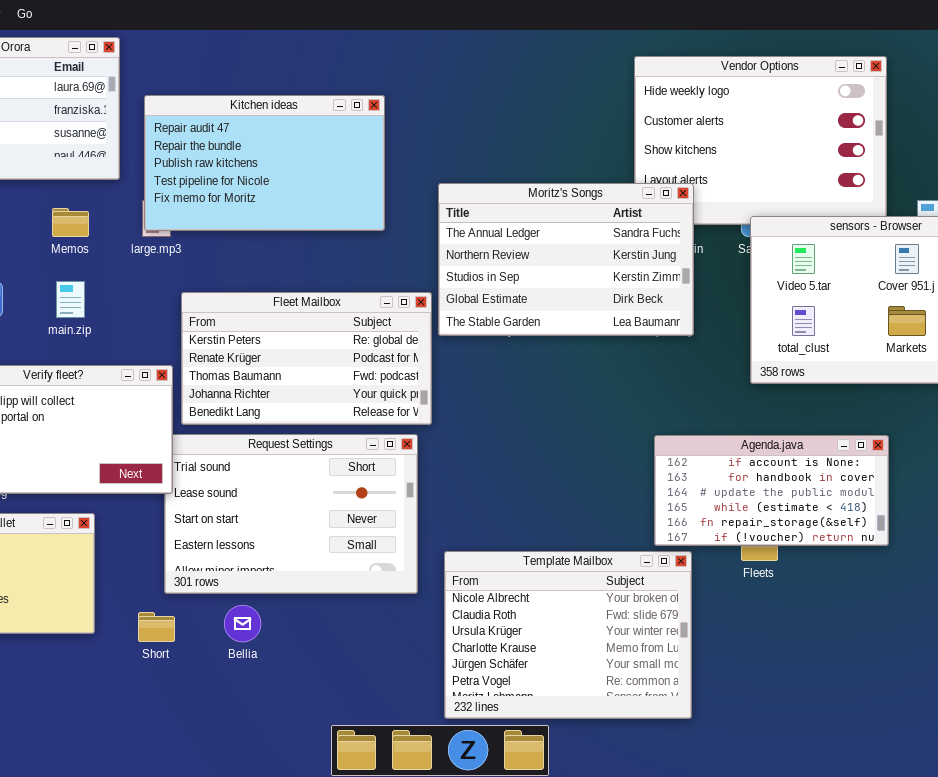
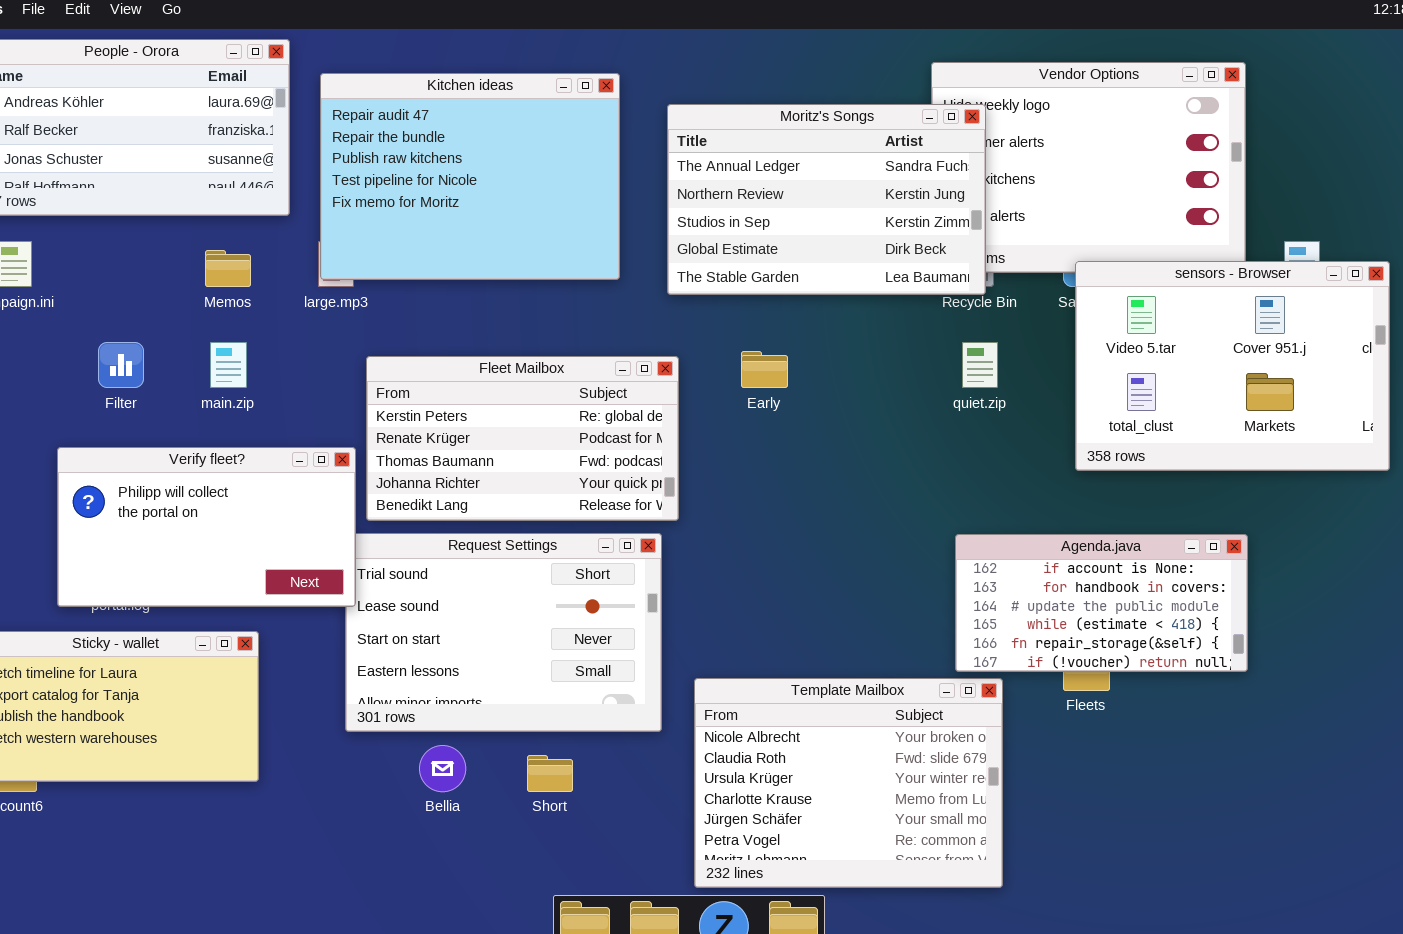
Kitchen ideas: [144,95,385,231] -> [320,73,620,280], resized
Moritz's Songs: [438,183,694,336] -> [667,104,986,295], moved
Short: [138,612,175,642] -> [527,755,573,792], moved

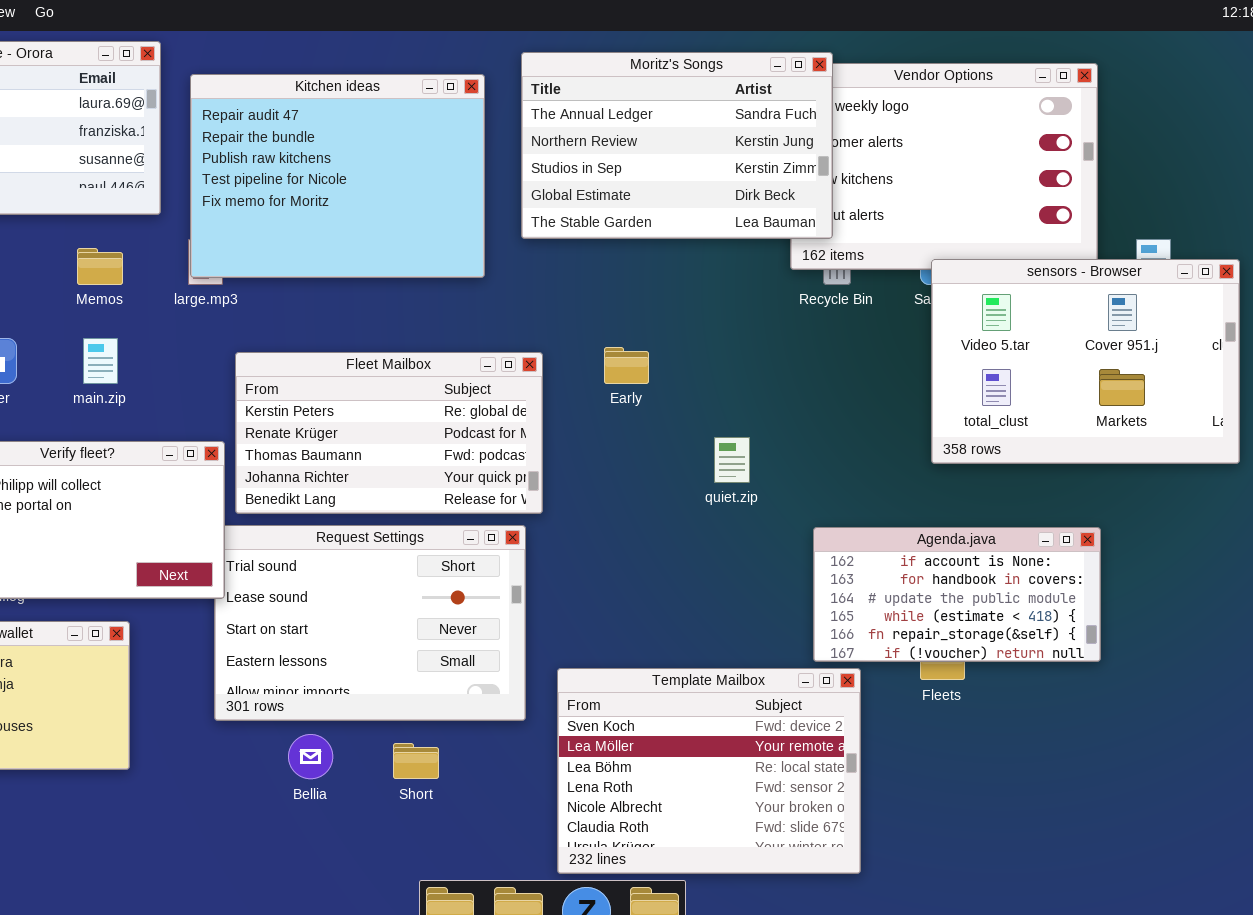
Moritz's Songs: [667,104,986,295] -> [521,52,833,239], moved
quiet.zip: [962,342,998,388] -> [714,437,750,483], moved
Template Mailbox: [694,678,1003,888] -> [557,668,861,874], scrolled up 4 rows

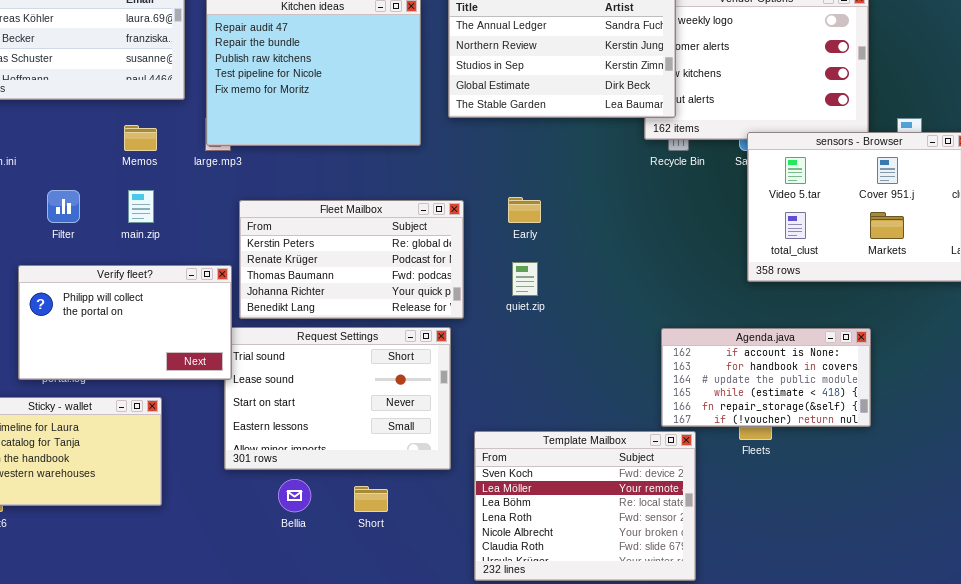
quiet.zip: [714,437,750,483] -> [512,262,538,296], moved

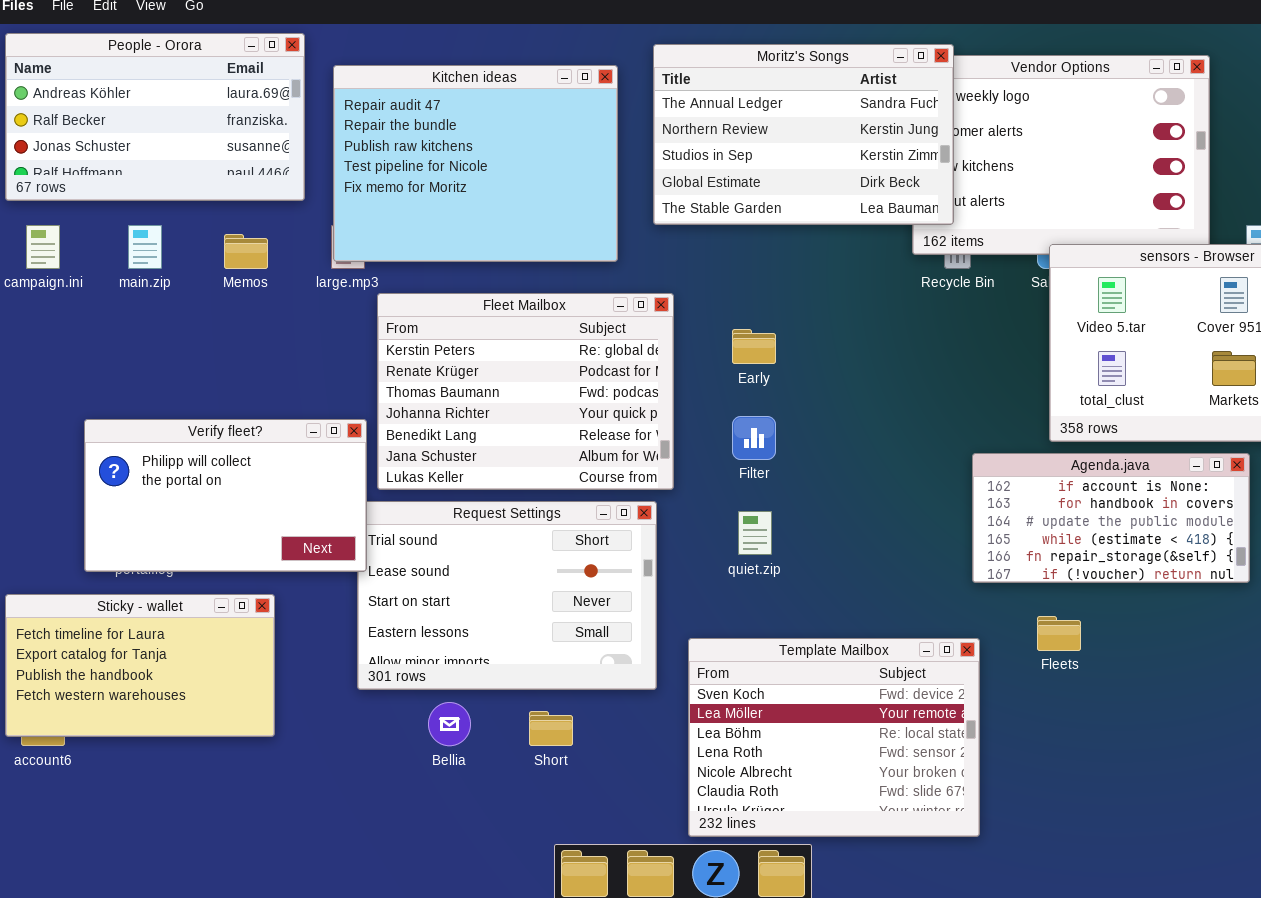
Filter: [47,190,80,223] -> [732,416,776,460], moved
main.zip: [128,190,154,223] -> [128,225,162,269], moved
Fleet Mailbox: [239,200,464,319] -> [377,293,674,490], resized
quiet.zip: [512,262,538,296] -> [738,511,772,555], moved
Agenda.java: [661,328,871,427] -> [972,453,1250,583], moved

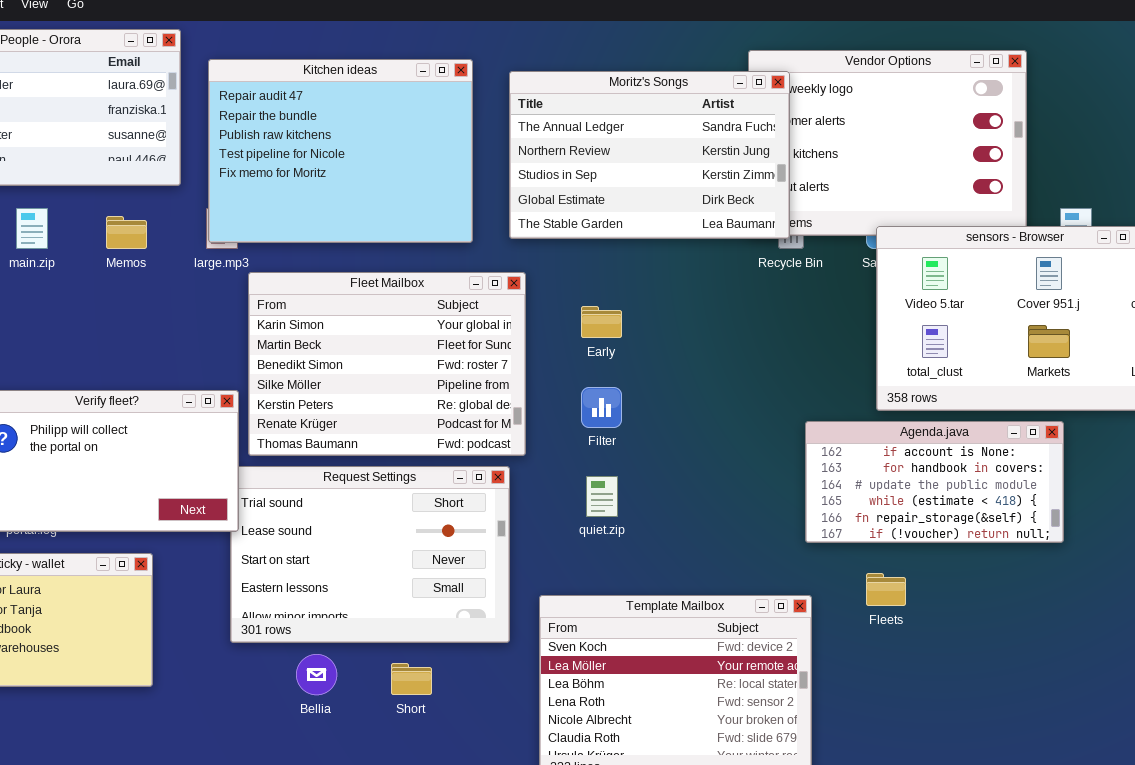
Moritz's Songs: [653,44,954,225] -> [509,71,790,239], moved
Fleet Mailbox: [377,293,674,490] -> [248,272,526,456], scrolled up 4 rows

